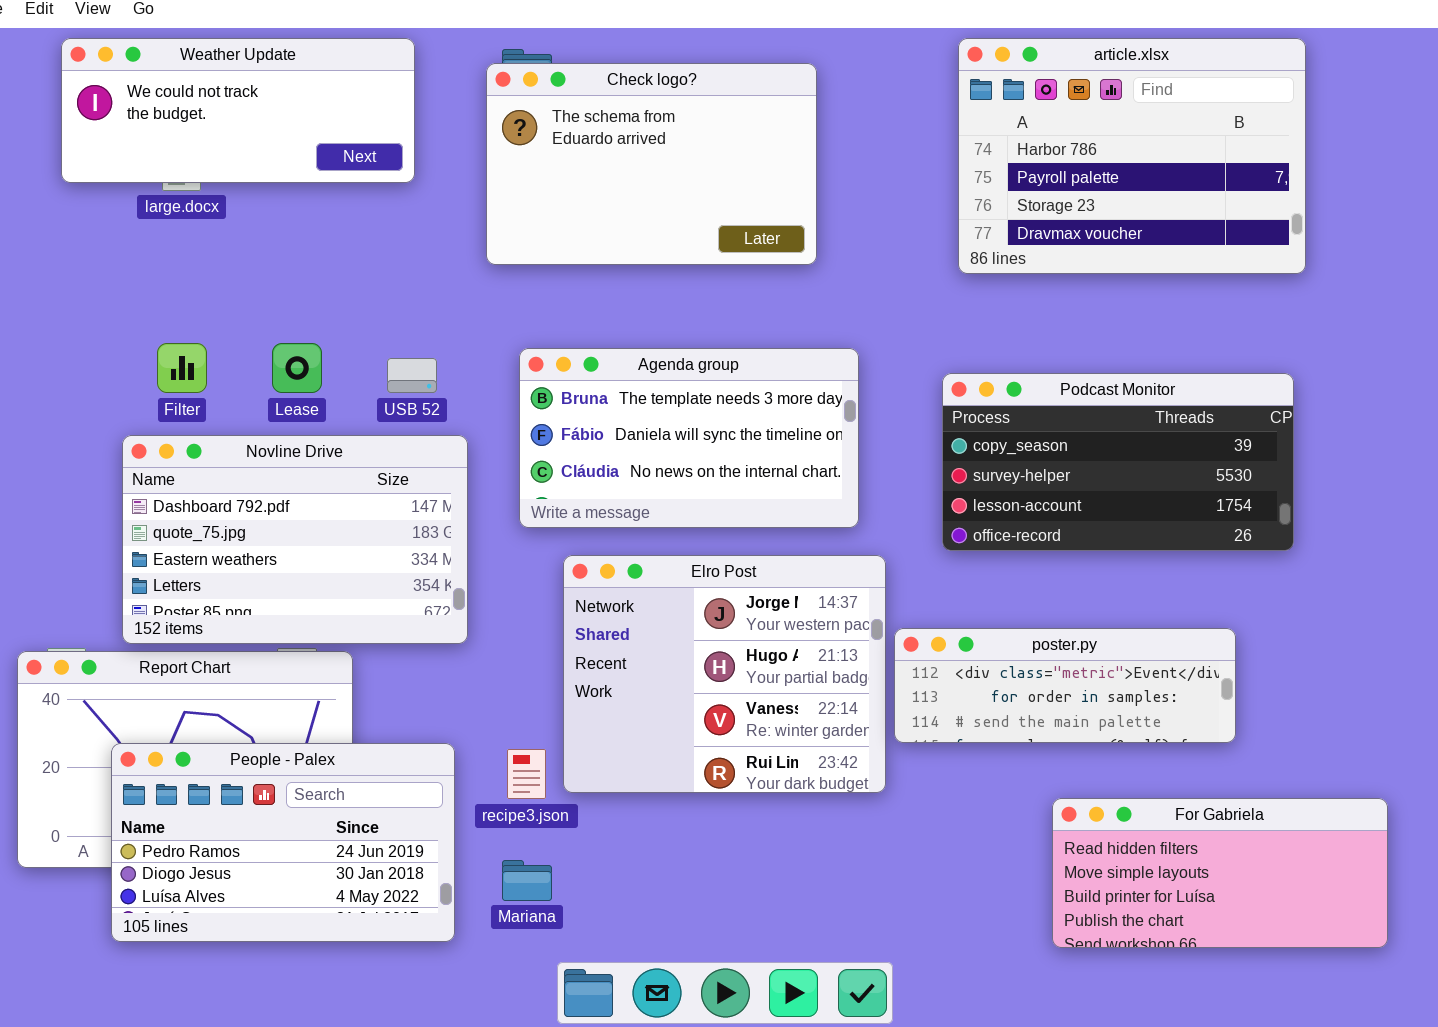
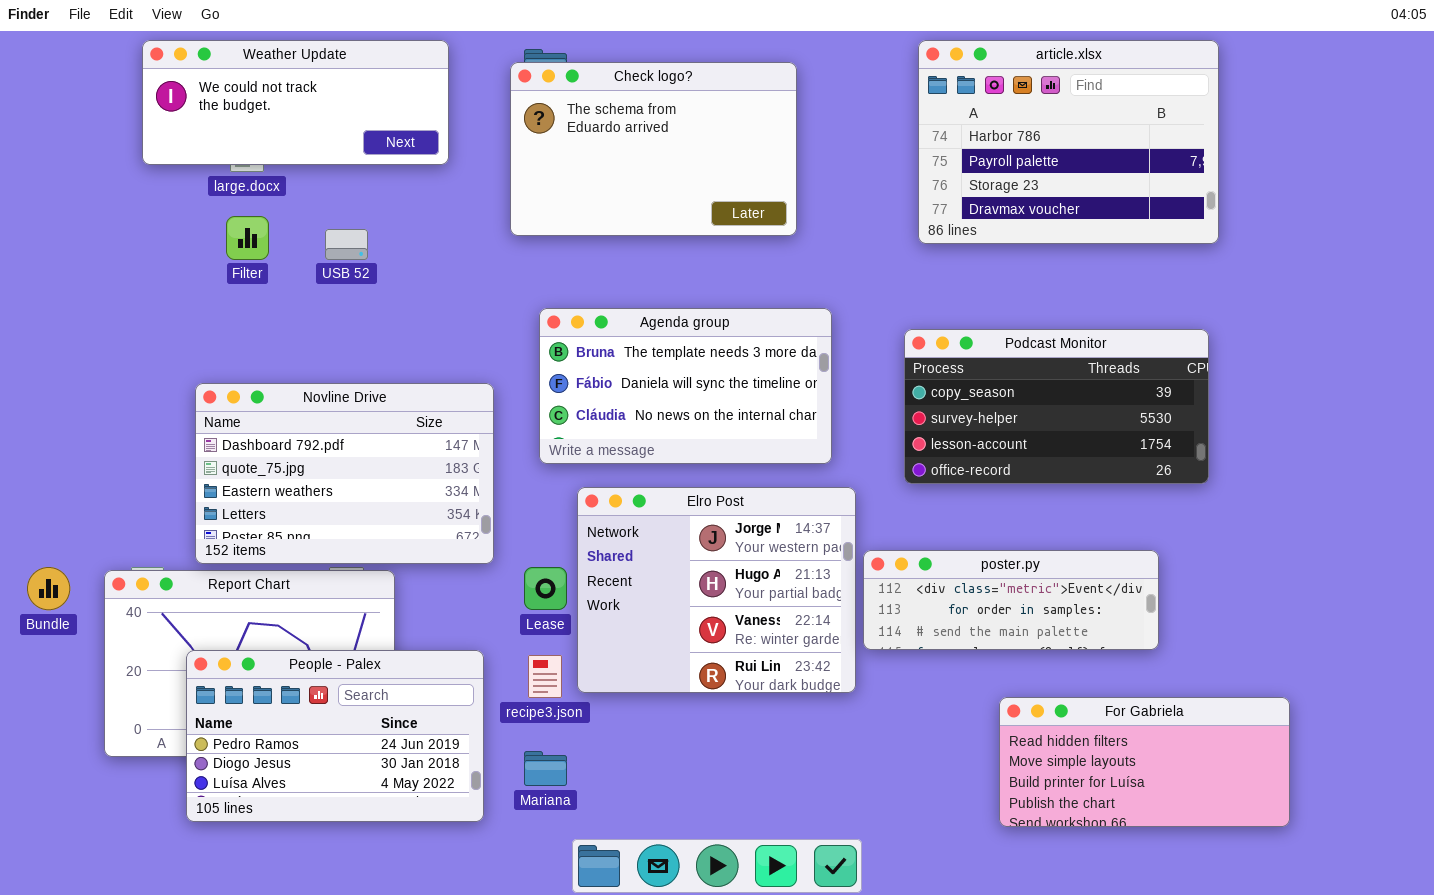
Filter: [157,343,207,393] -> [226,216,269,260], moved
Lease: [272,343,322,393] -> [524,567,567,610], moved
USB 52: [387,358,437,393] -> [325,229,368,260], moved

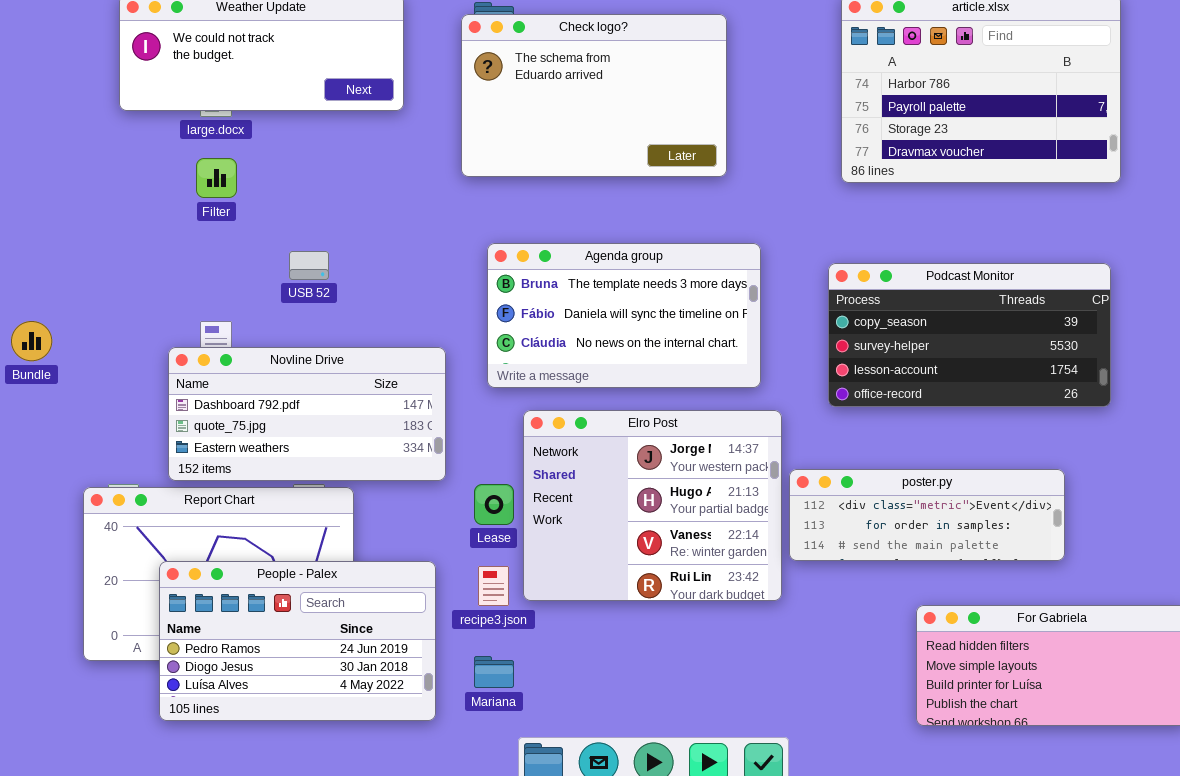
USB 52: [325,229,368,260] -> [289,251,329,280], moved
Novline Drive: [195,383,494,564] -> [168,347,446,481], resized
Bundle: [27,567,70,610] -> [11,321,52,361], moved

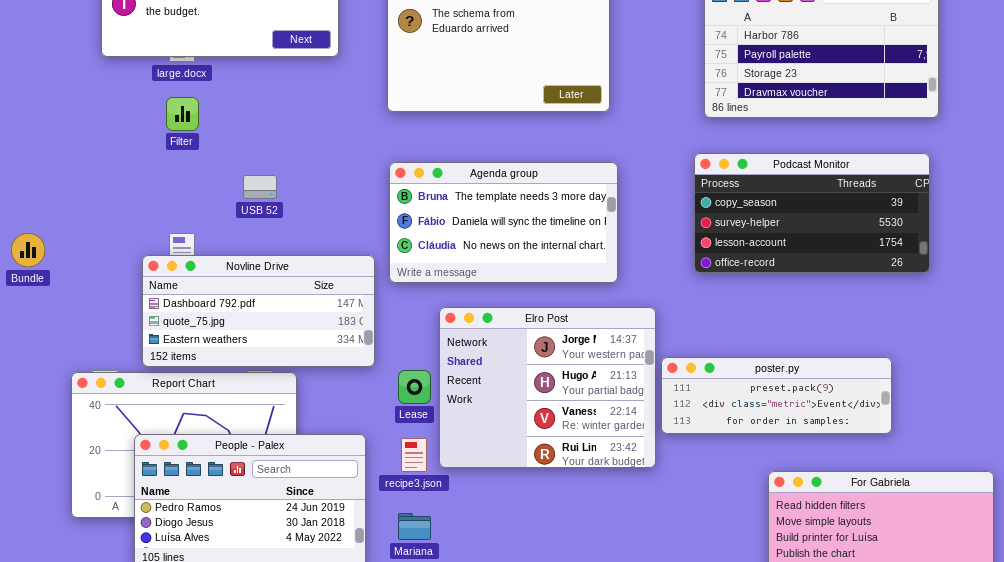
Agenda group: [487,243,761,388] -> [389,162,618,283], moved
Podcast Monitor: [828,263,1111,407] -> [694,153,930,273], moved
poster.py: [789,469,1065,561] -> [661,357,892,434], scrolled up 1 row

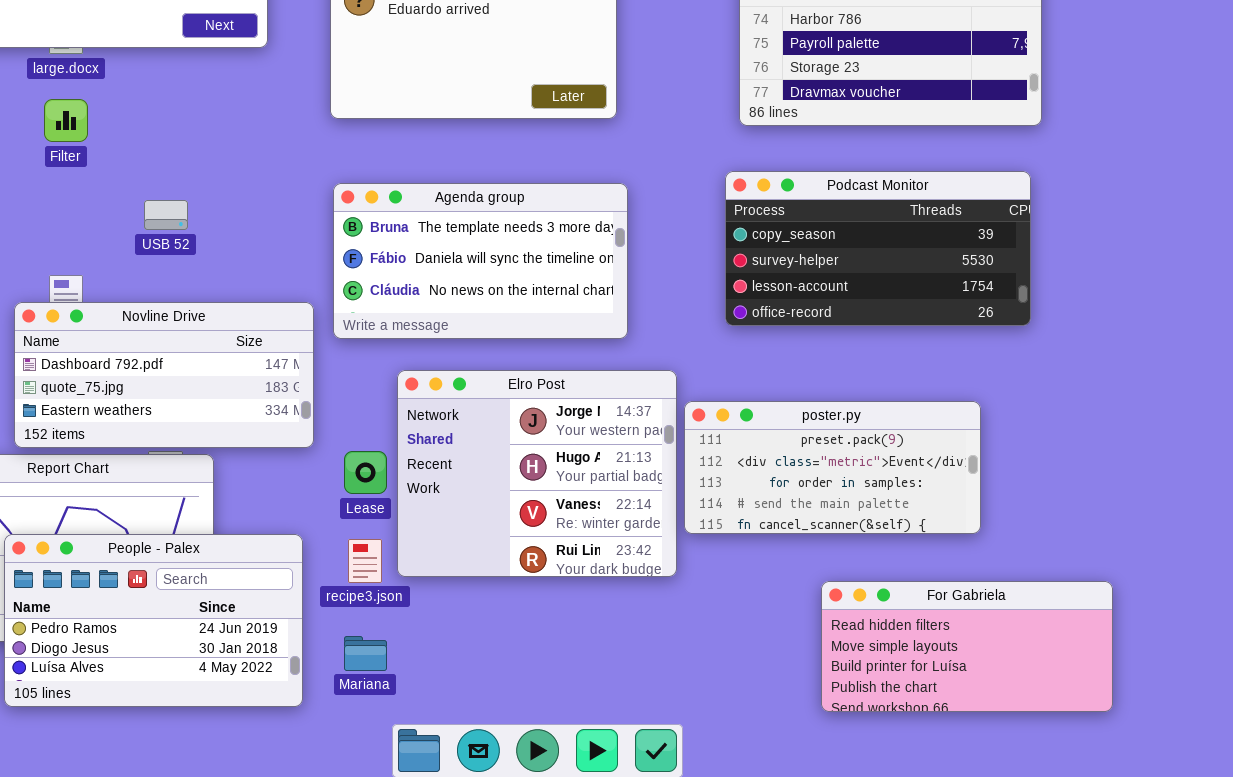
poster.py: [661,357,892,434] -> [684,401,981,534], resized

